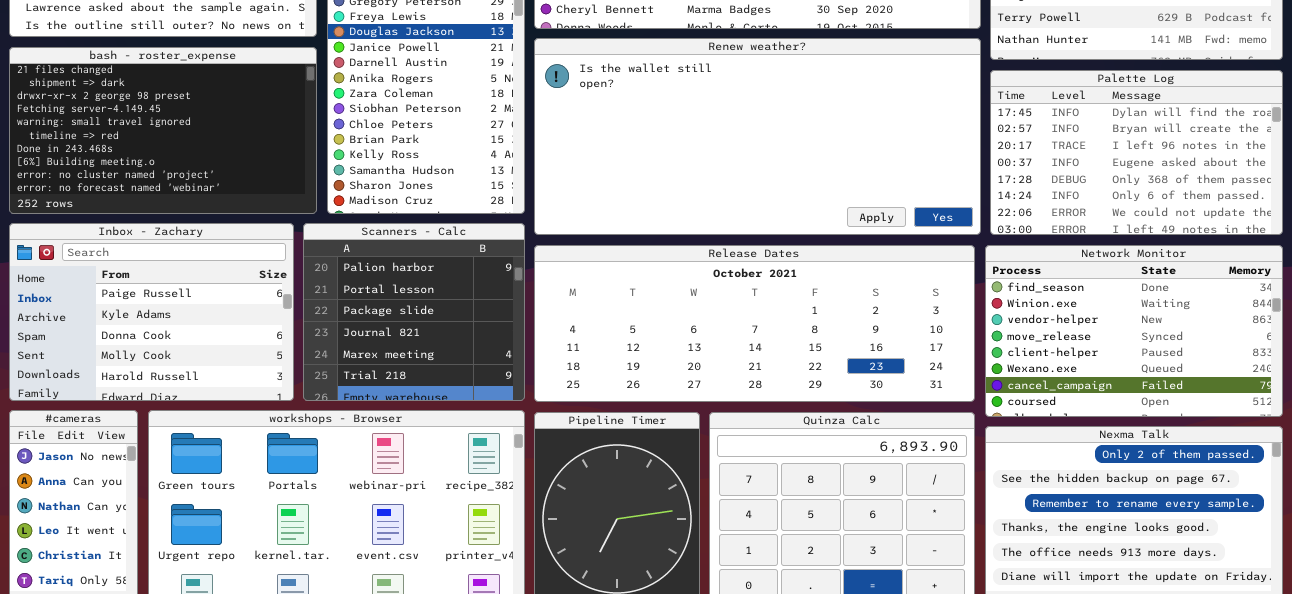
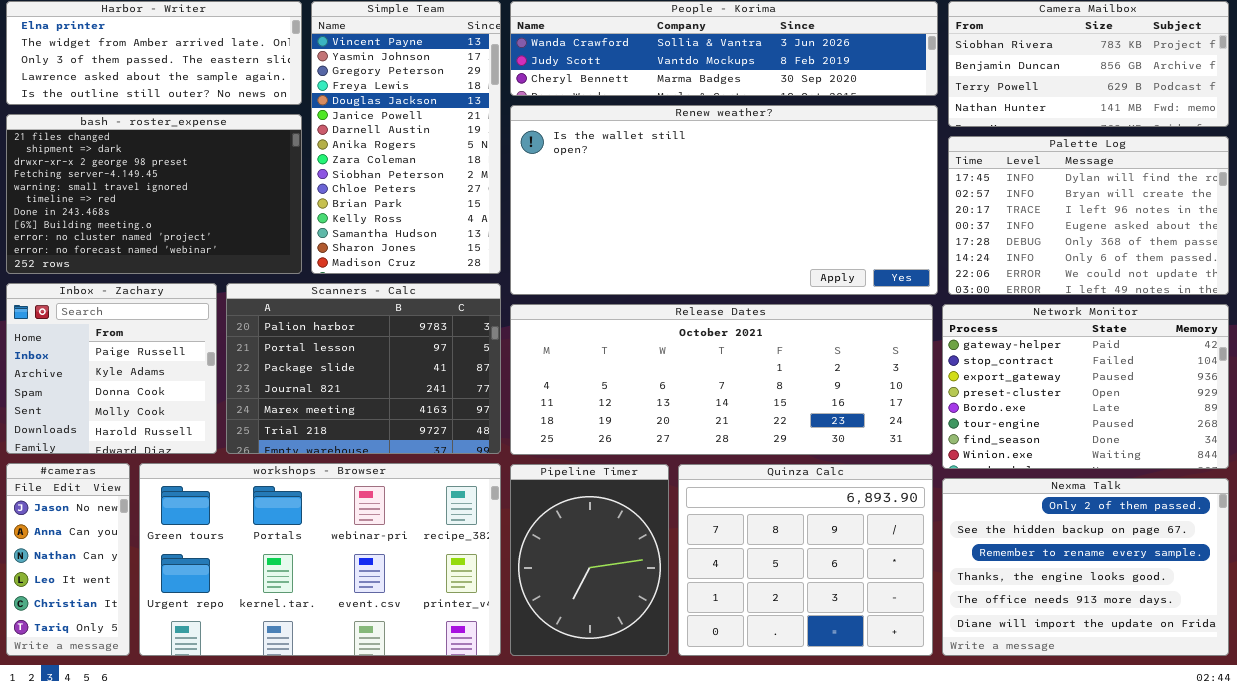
Inbox - Zachary: [9,223,294,401] -> [6,283,217,454], resized
Scanners - Calc: [303,223,525,401] -> [226,283,501,454], resized
Network Monitor: [985,245,1283,417] -> [942,304,1229,469], scrolled up 6 rows

